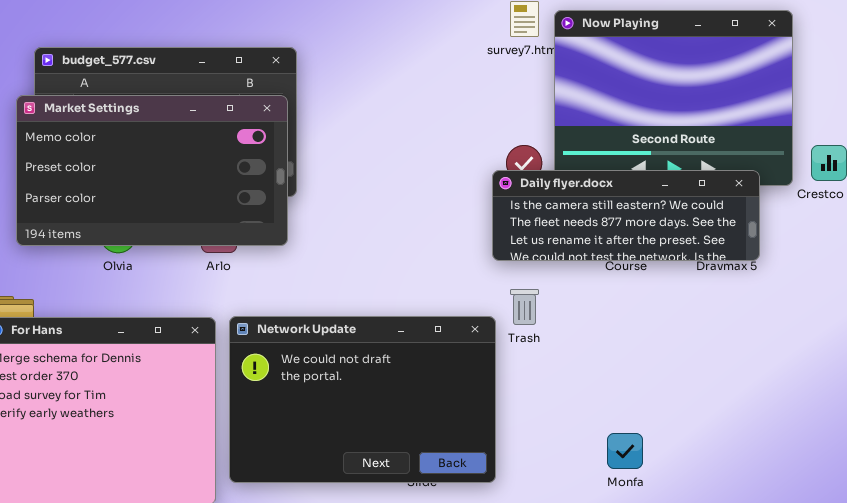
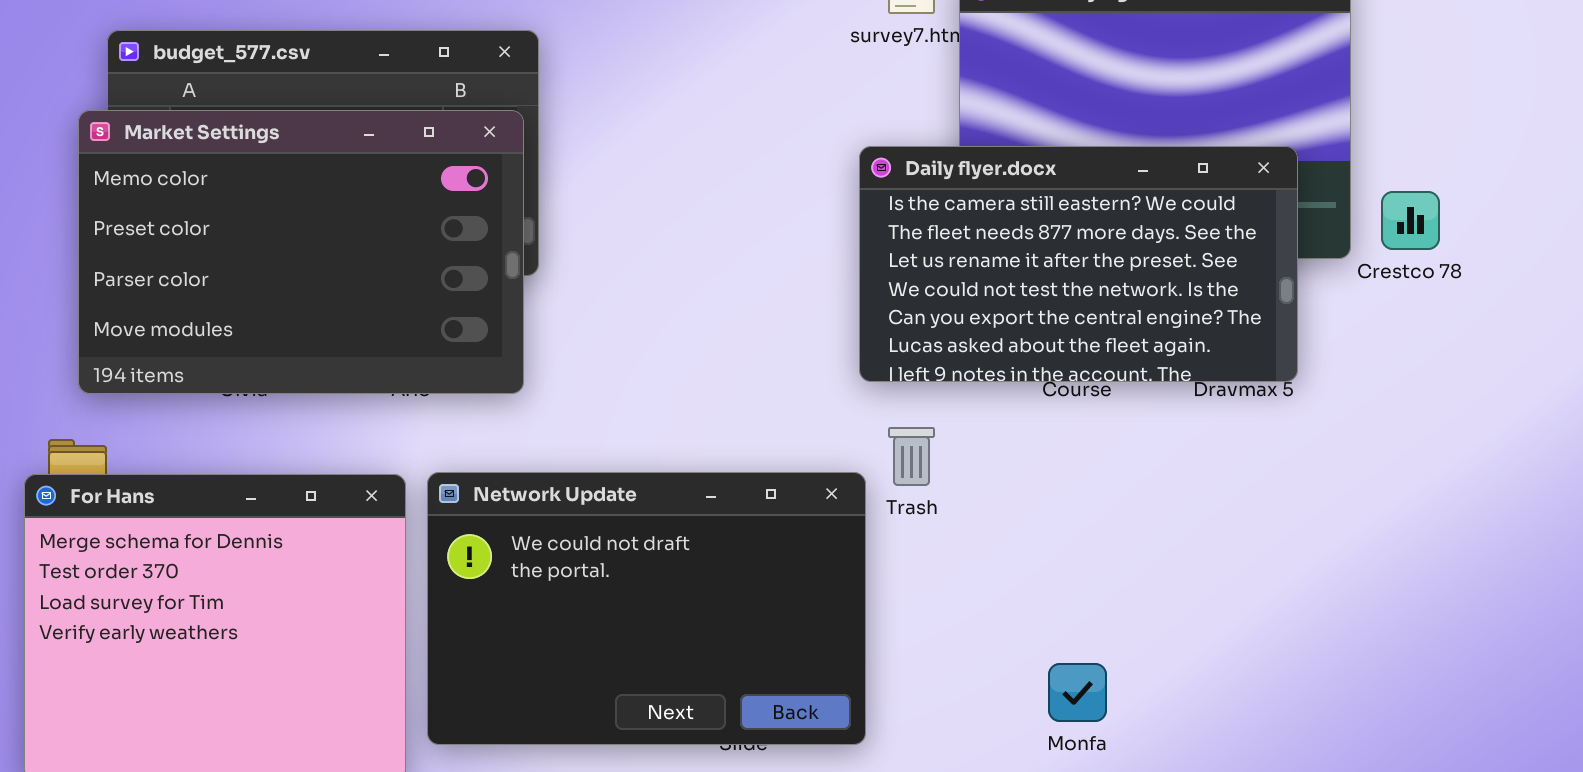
Market Settings: [16,95,288,246] -> [78,110,524,394], resized
Daily flyer.docx: [492,170,760,261] -> [859,146,1298,382], resized

